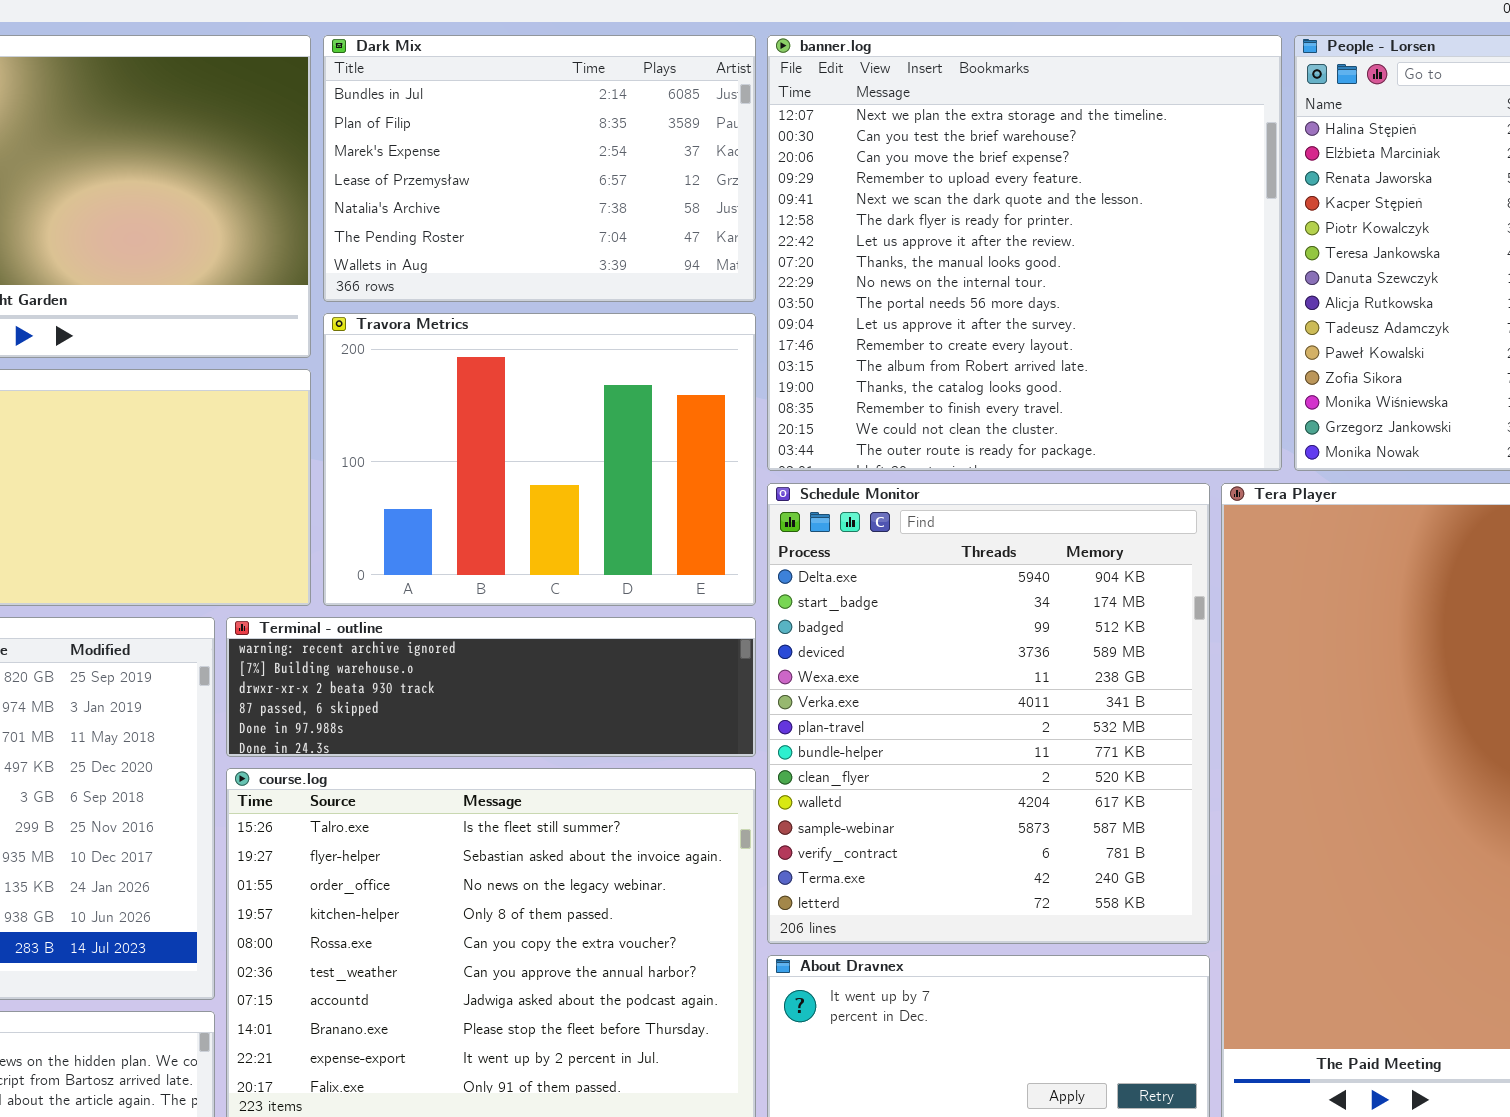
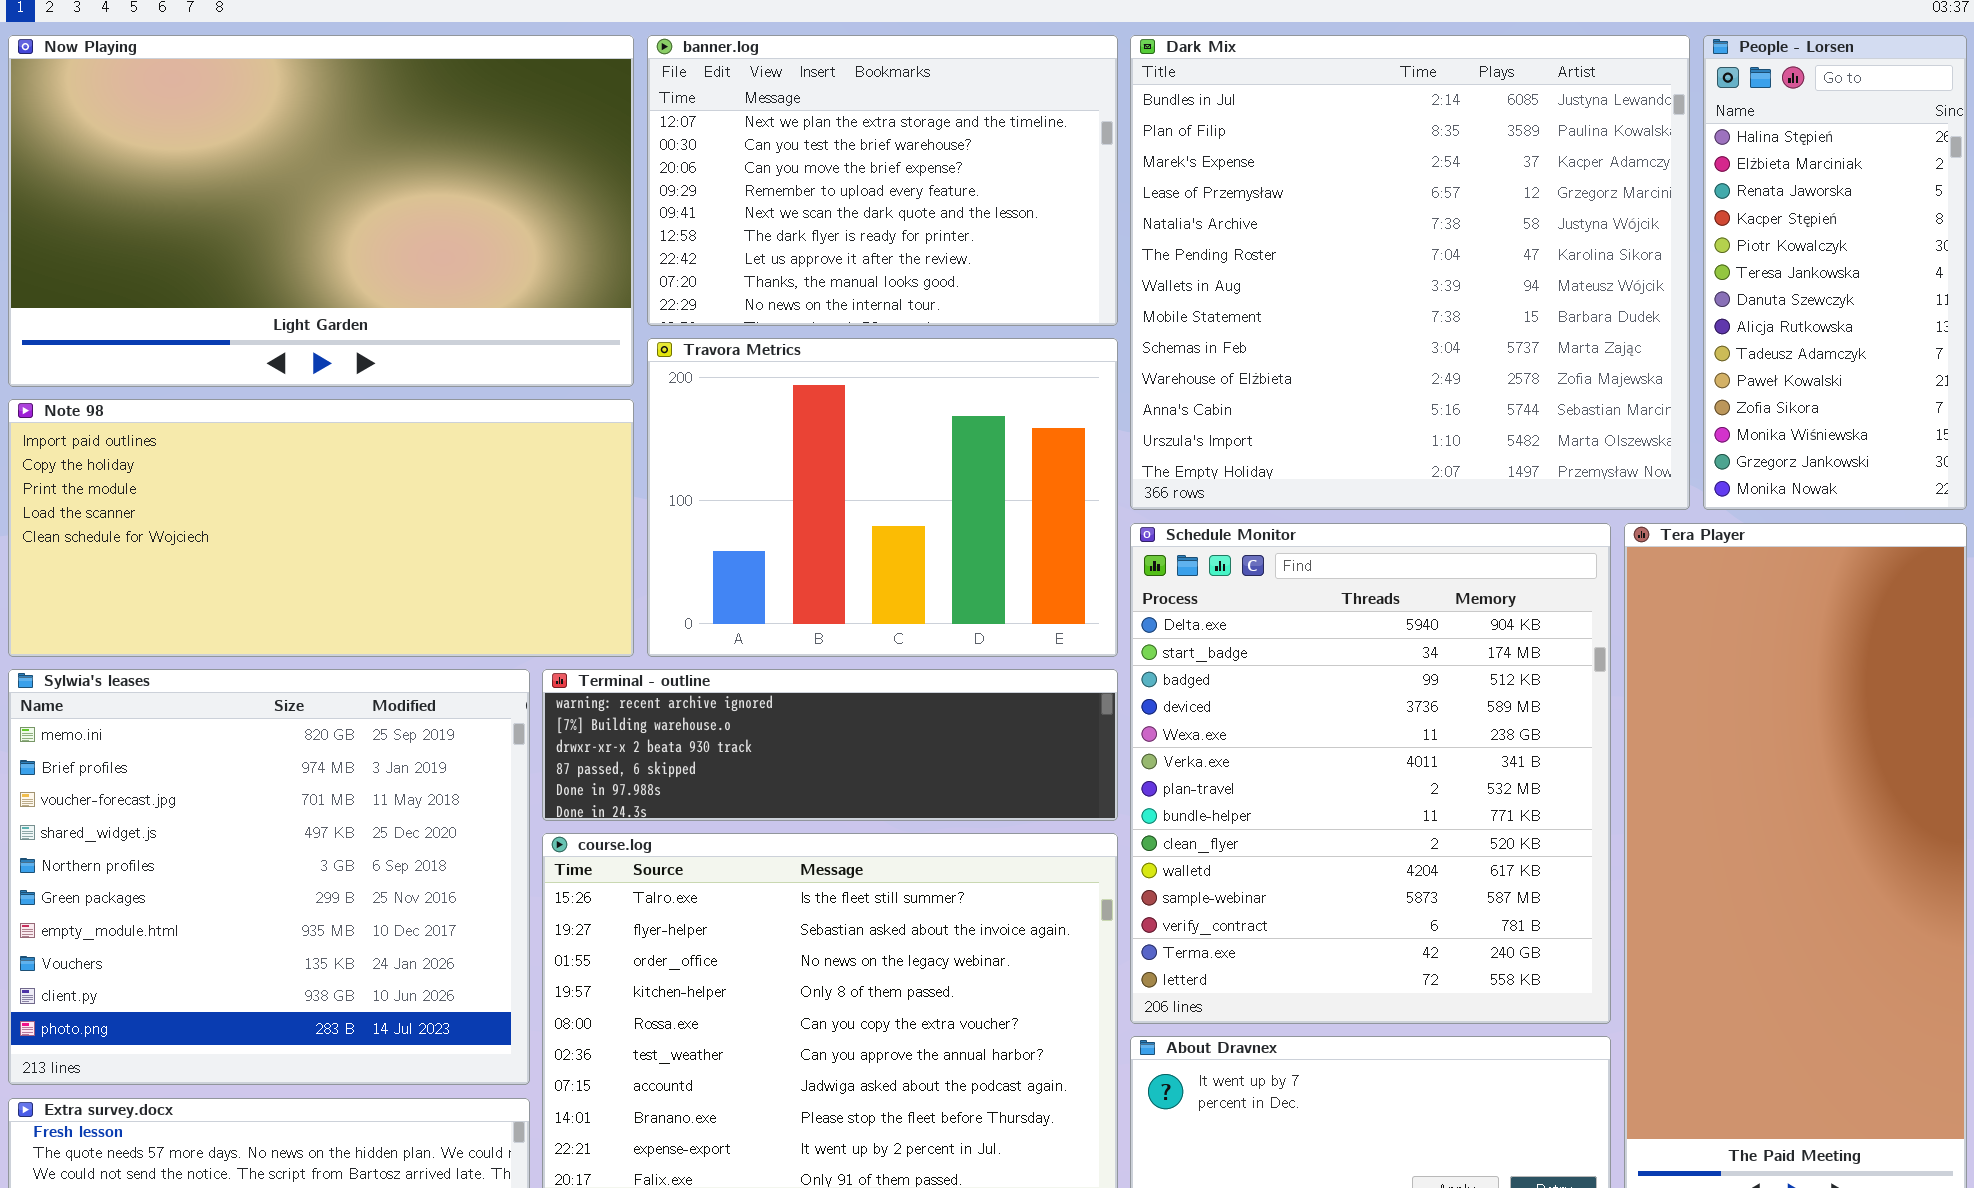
Dark Mix: [323,35,756,302] -> [1130,35,1690,510], moved, resized
banner.log: [767,35,1282,471] -> [647,35,1118,326], moved, resized

